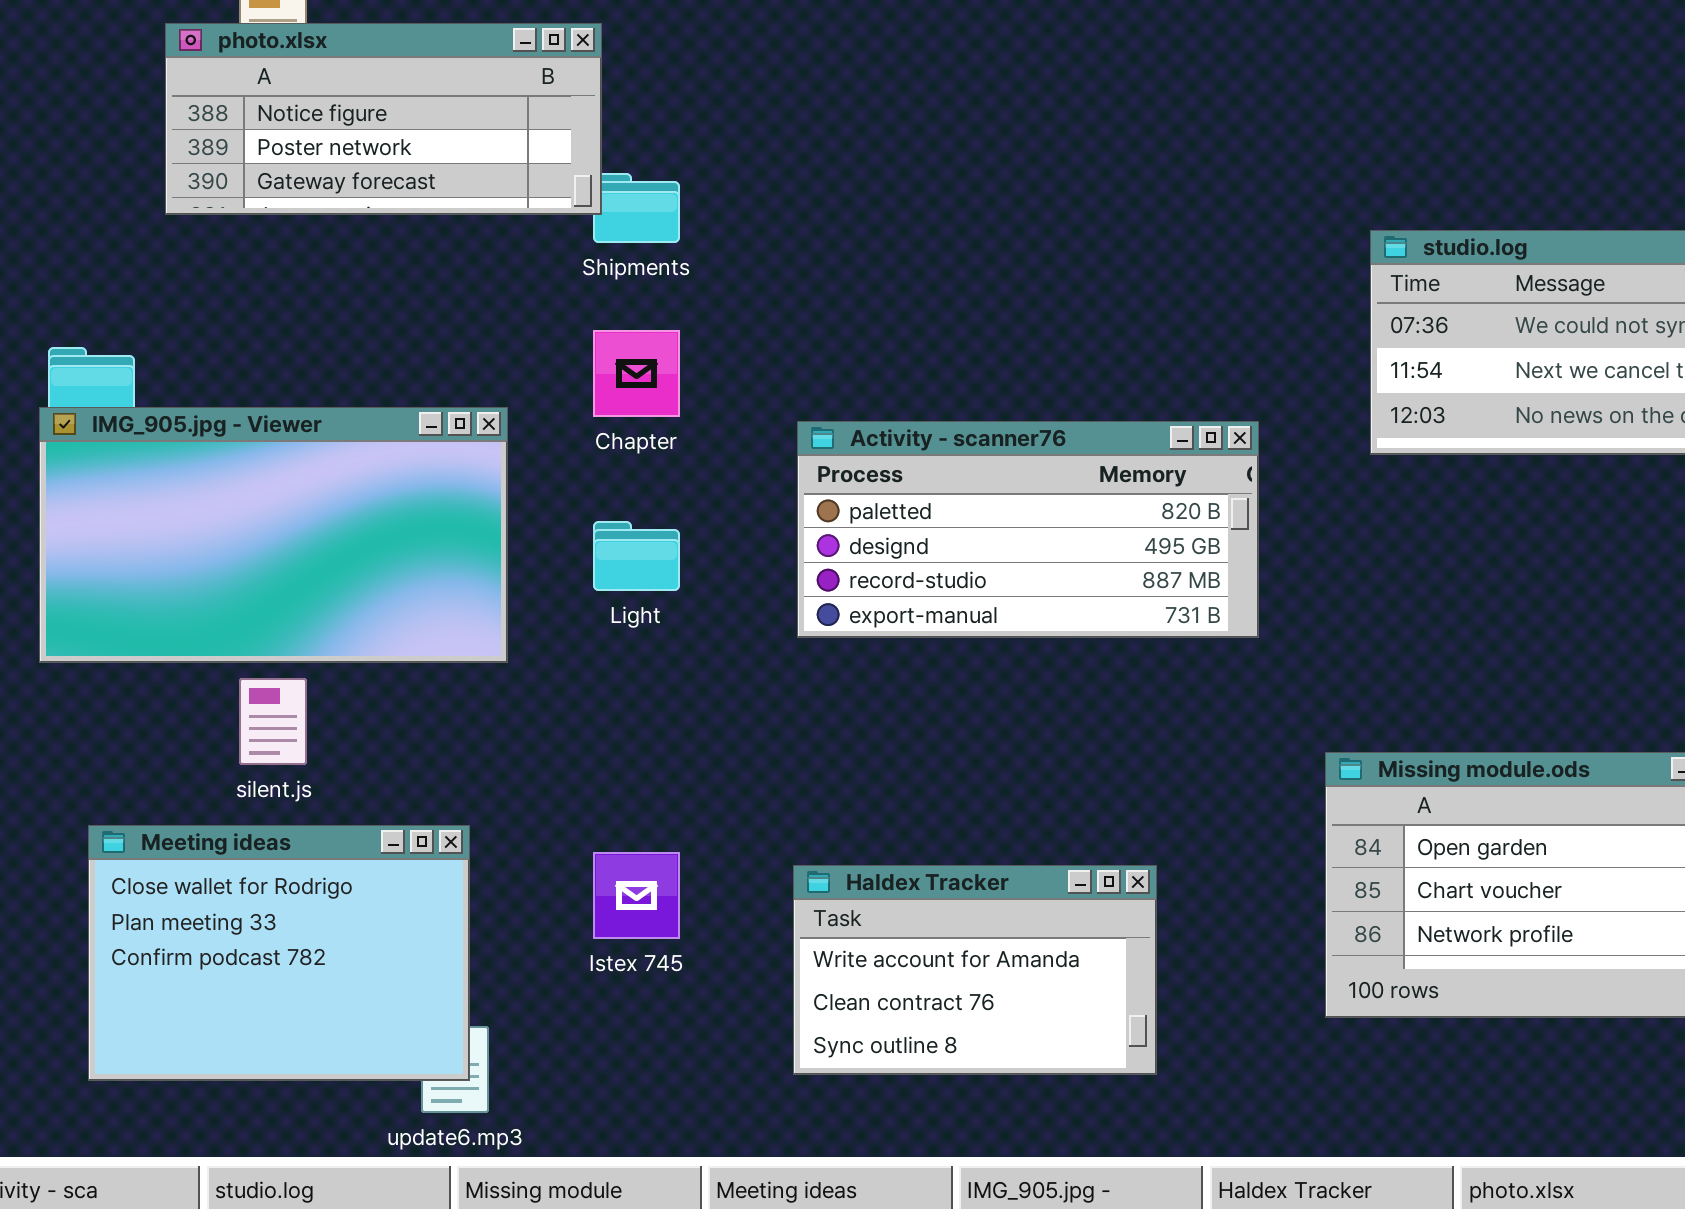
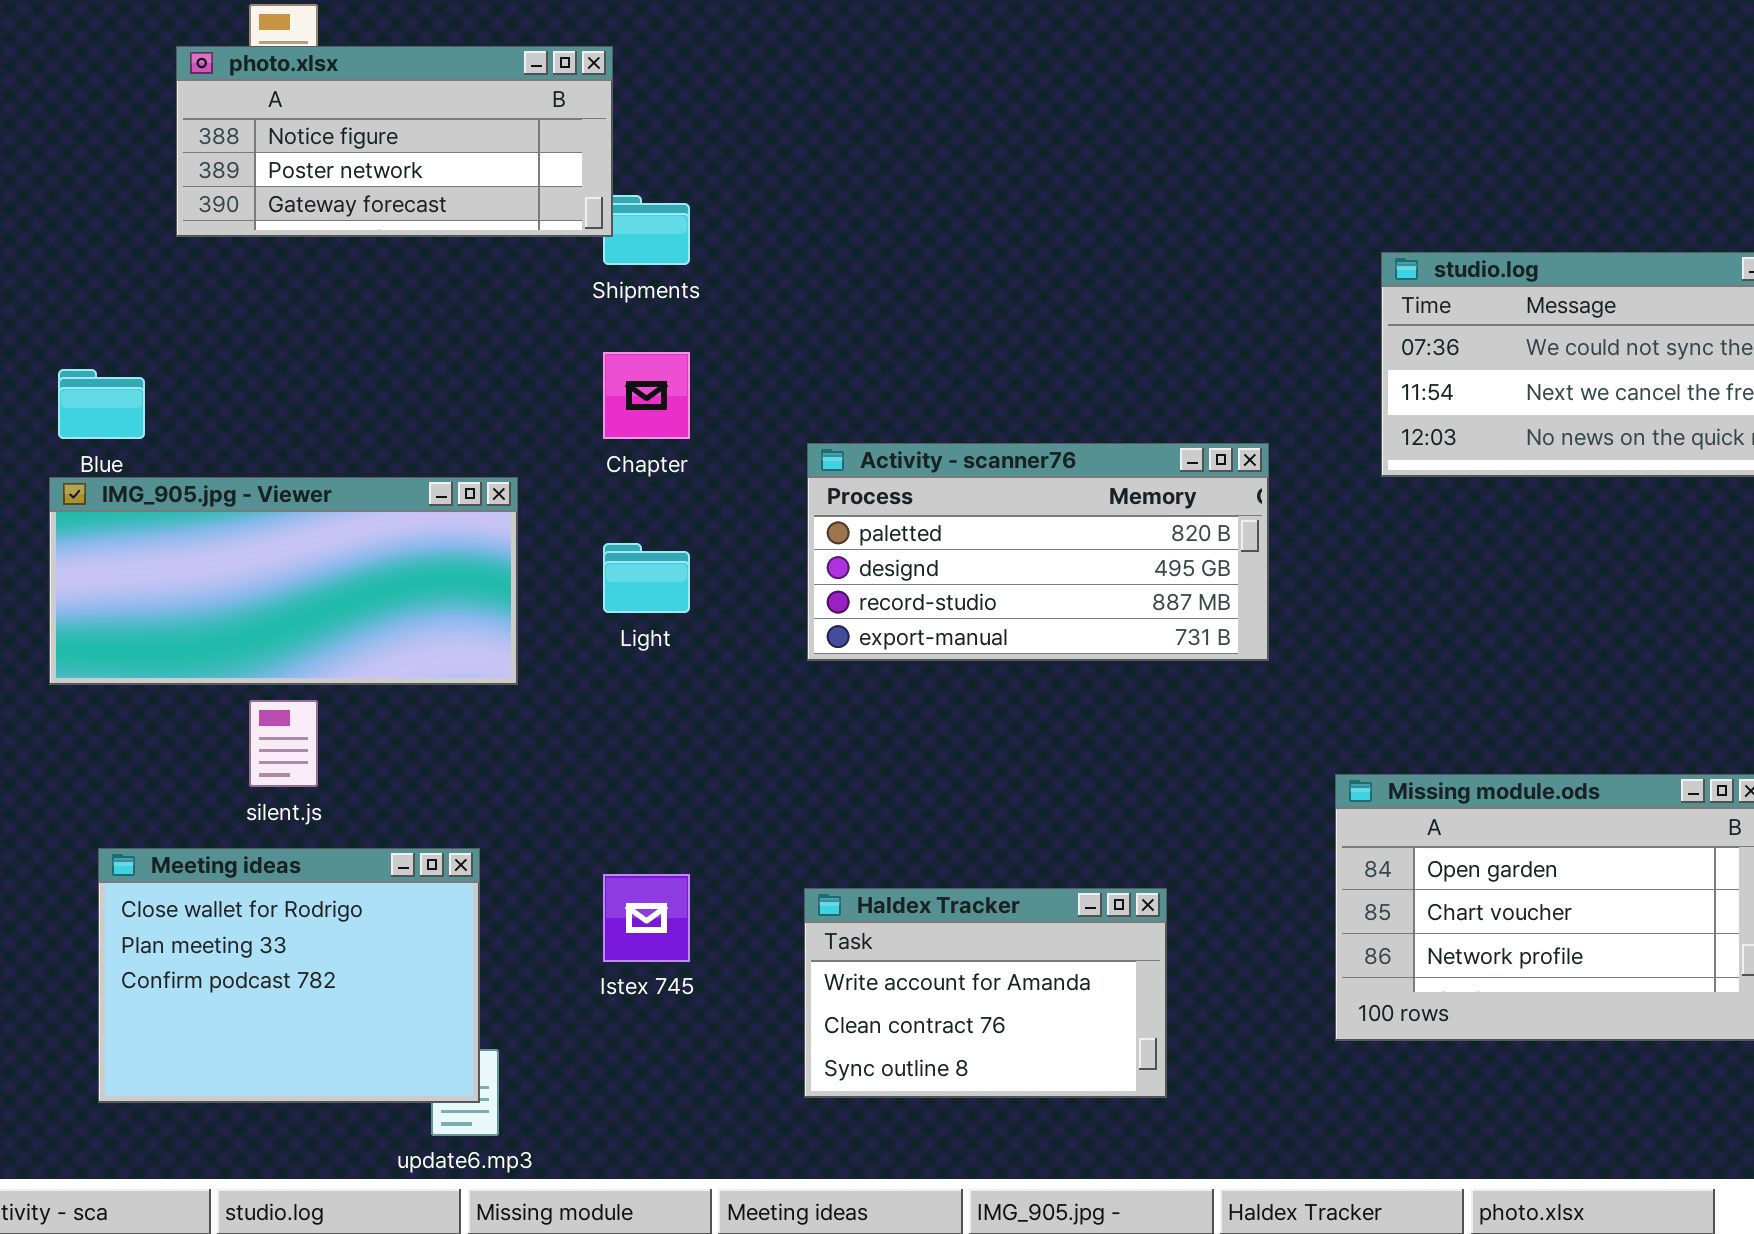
IMG_905.jpg - Viewer: [39,407,508,663] -> [49,477,518,685], resized

